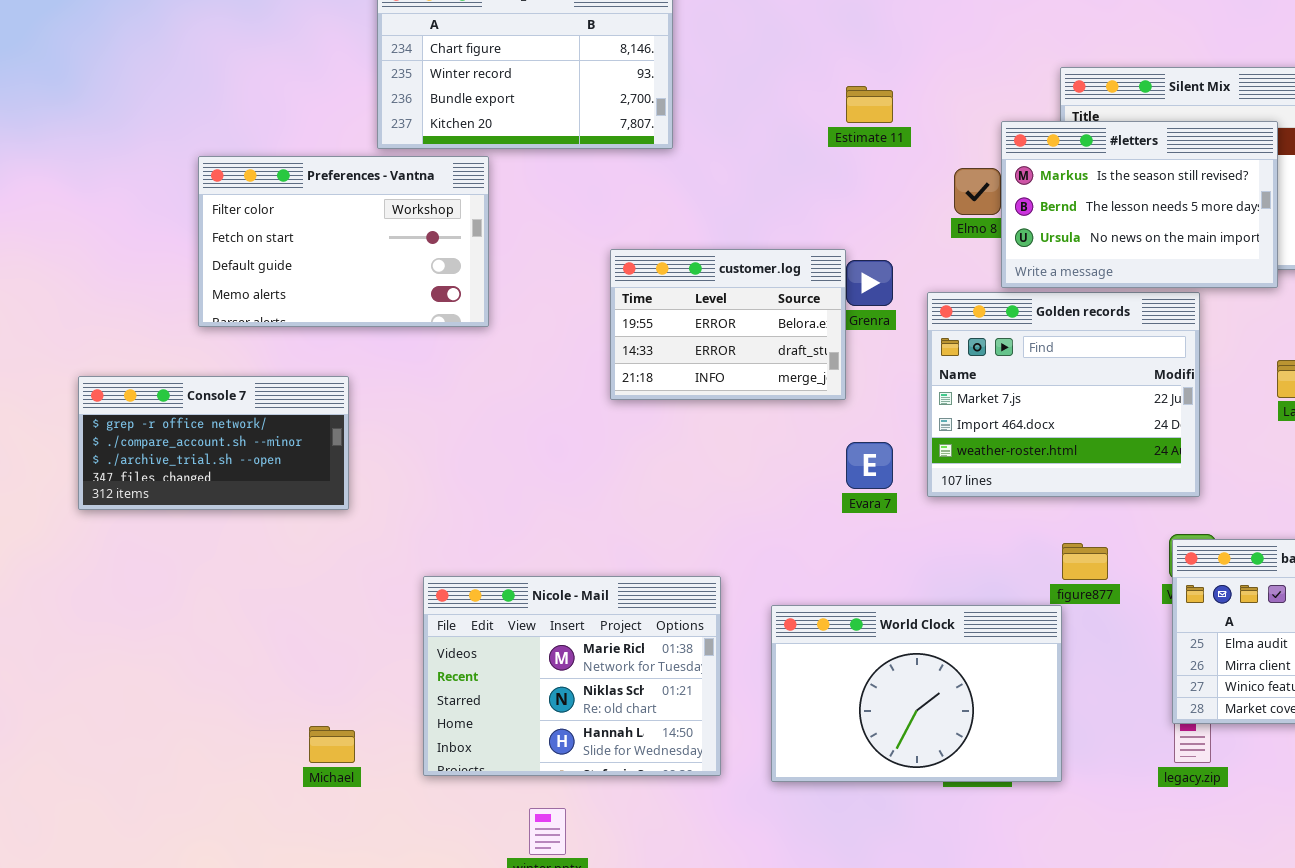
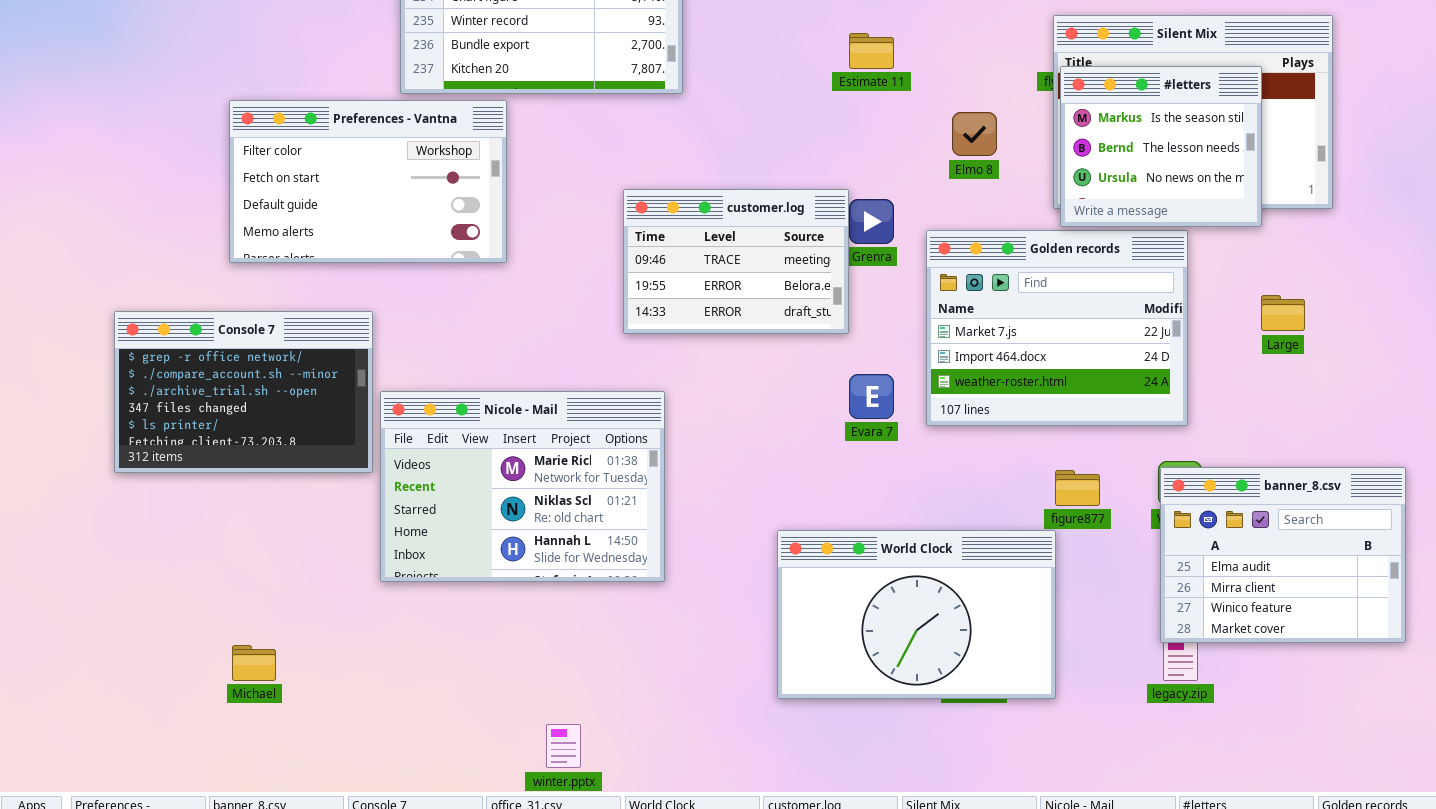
#letters: [1001,121,1278,288] -> [1060,66,1262,227], resized
customer.log: [610,249,846,400] -> [623,189,849,334], scrolled up 1 row
Console 7: [78,376,349,510] -> [114,311,373,473], resized
Nicole - Mail: [423,576,721,776] -> [380,391,665,582], moved
Michael: [309,726,355,763] -> [232,645,276,681], moved

